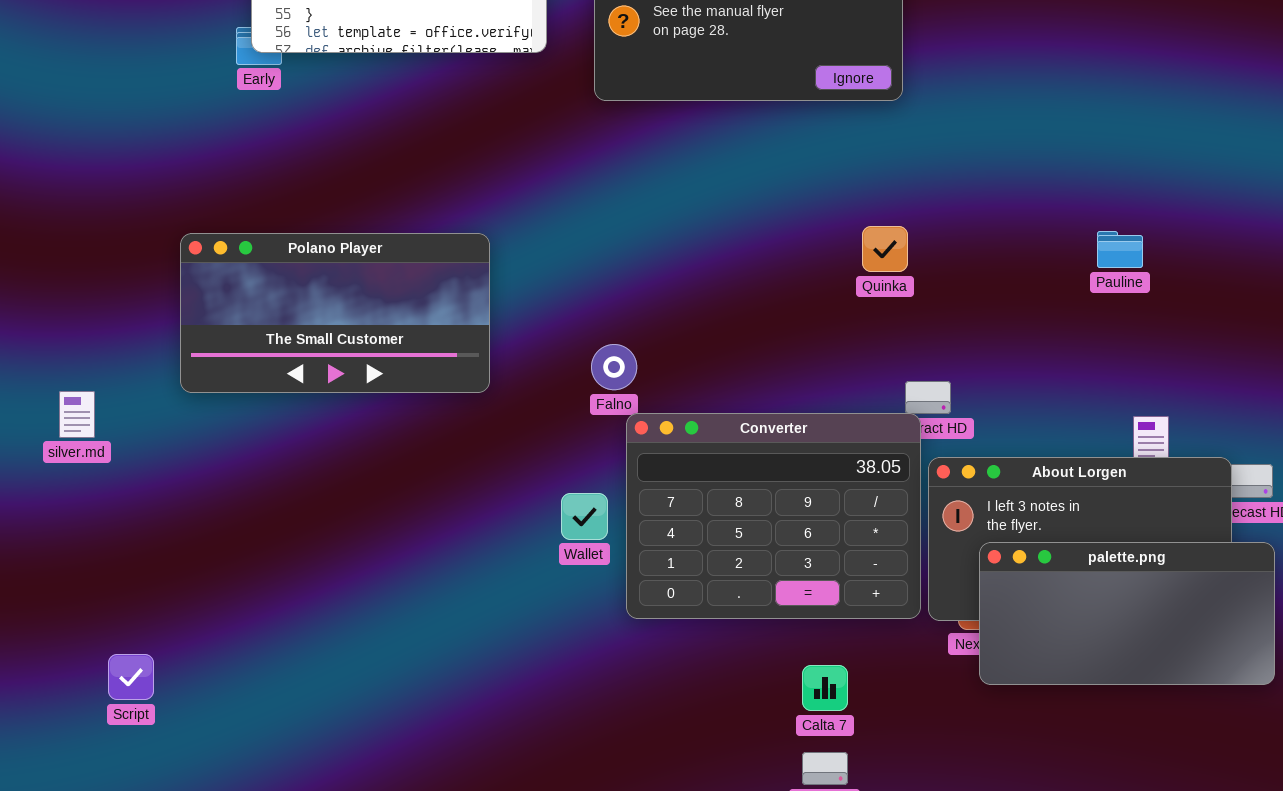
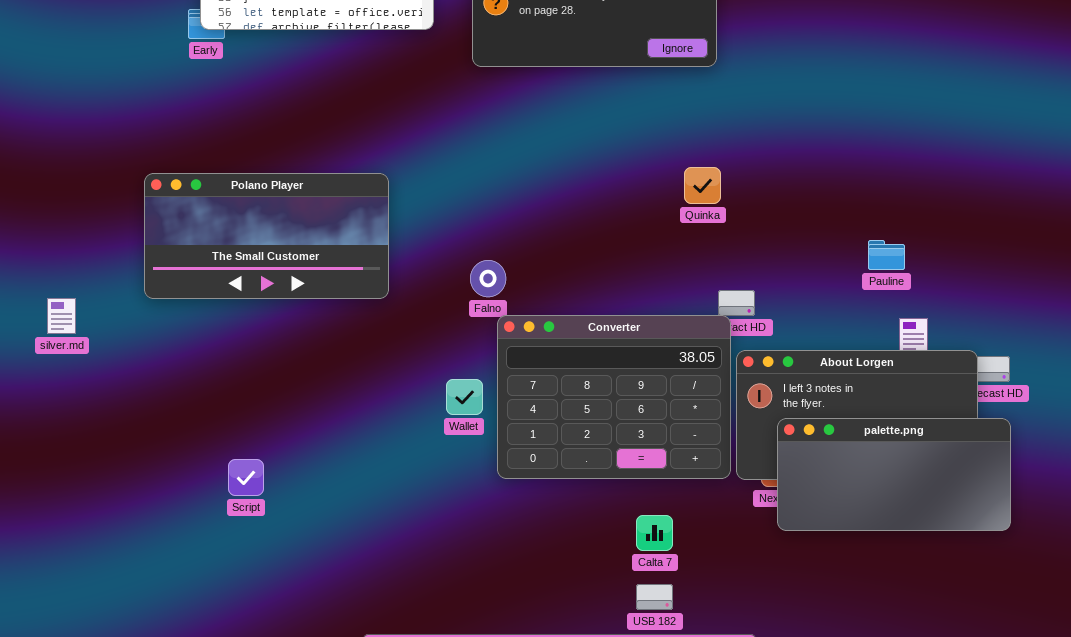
Pauline: [1097,231,1143,268] -> [868,240,905,270], moved
Script: [108,654,154,700] -> [228,459,264,496], moved

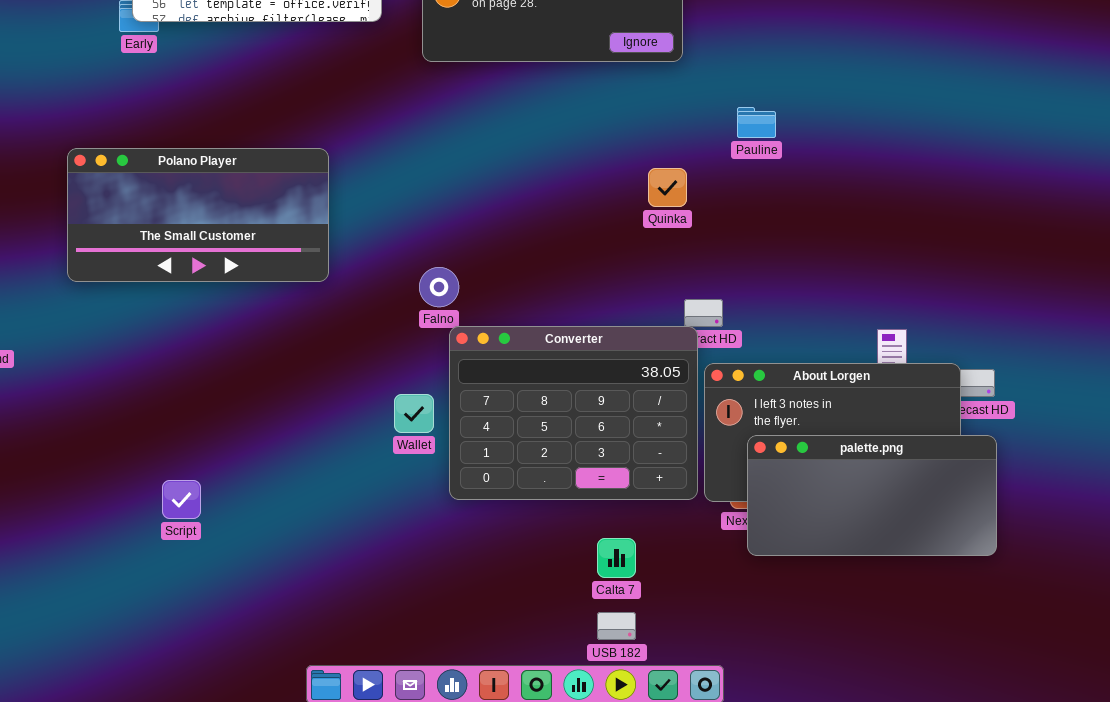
Polano Player: [144,173,389,299] -> [67,148,329,282], moved
Pauline: [868,240,905,270] -> [737,107,776,138], moved

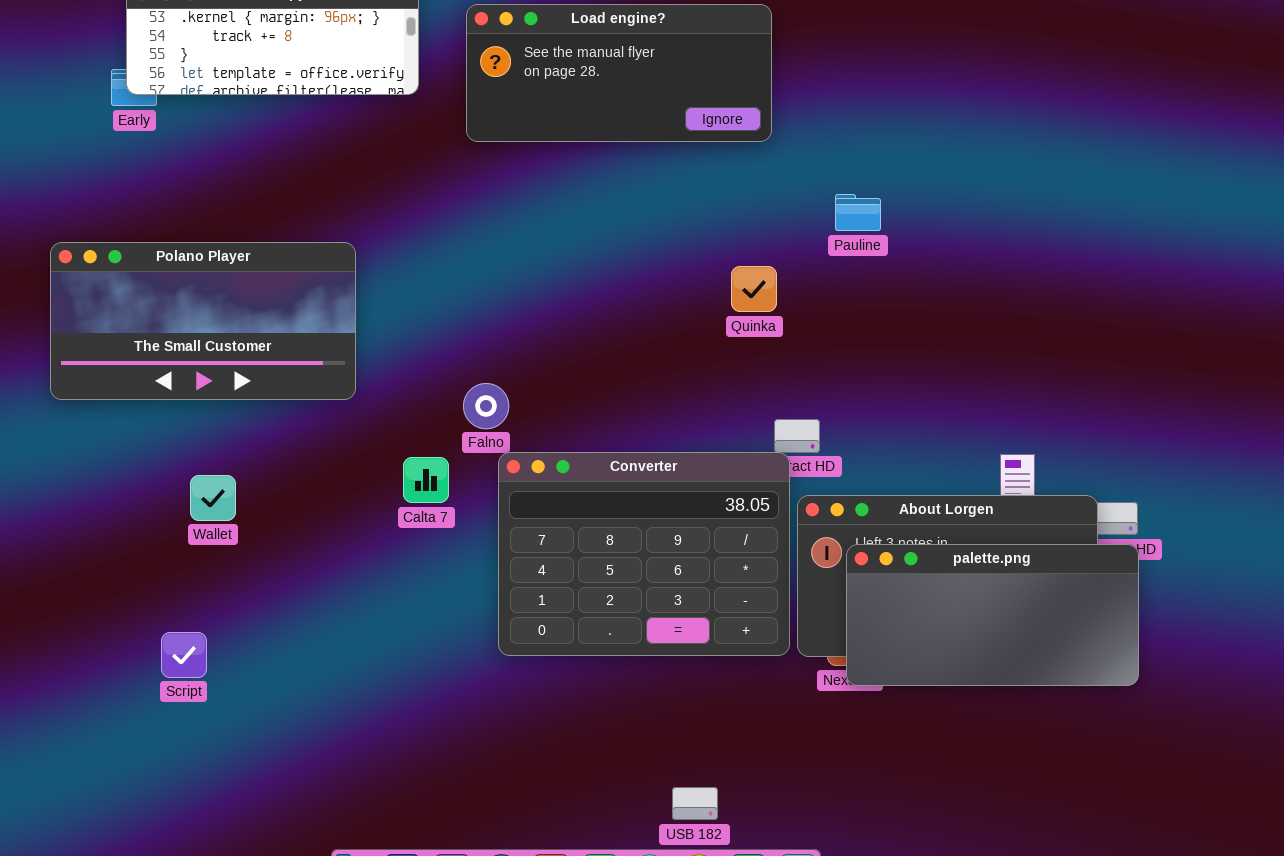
Wallet: [394,394,434,433] -> [190,475,236,521], moved
palette.png: [747,435,997,556] -> [846,544,1139,686], moved
Calta 7: [597,538,636,578] -> [403,457,449,503], moved

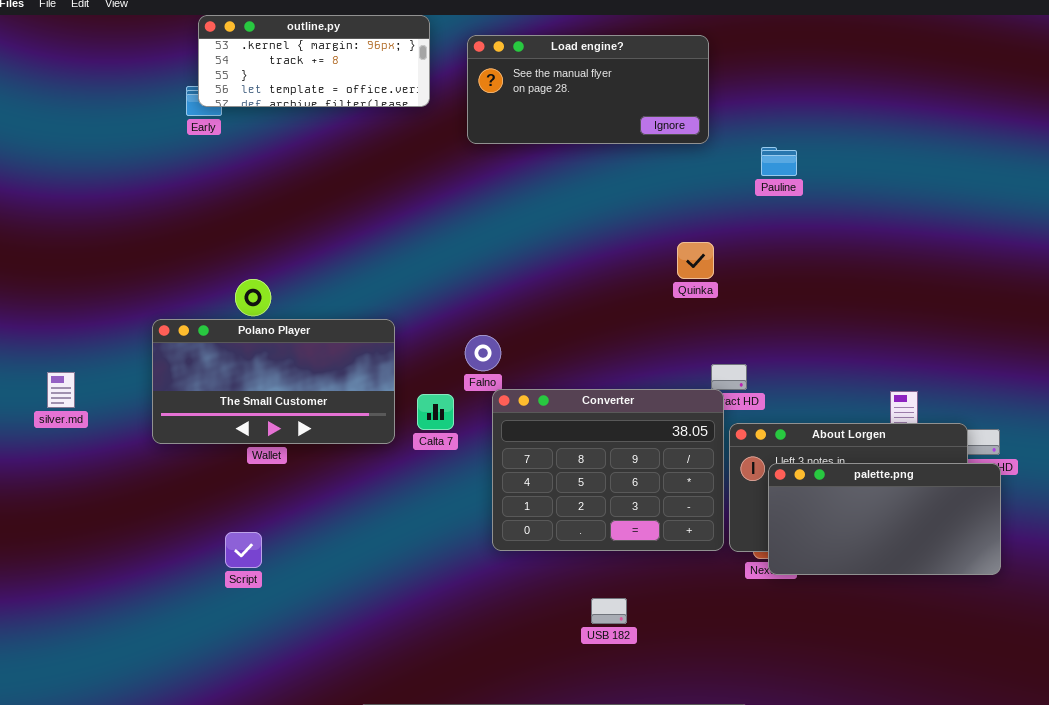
Pauline: [835,194,881,231] -> [761,147,797,176], moved
Polano Player: [50,242,356,400] -> [152,319,395,444], moved
USB 182: [672,787,718,820] -> [591,598,627,624], moved

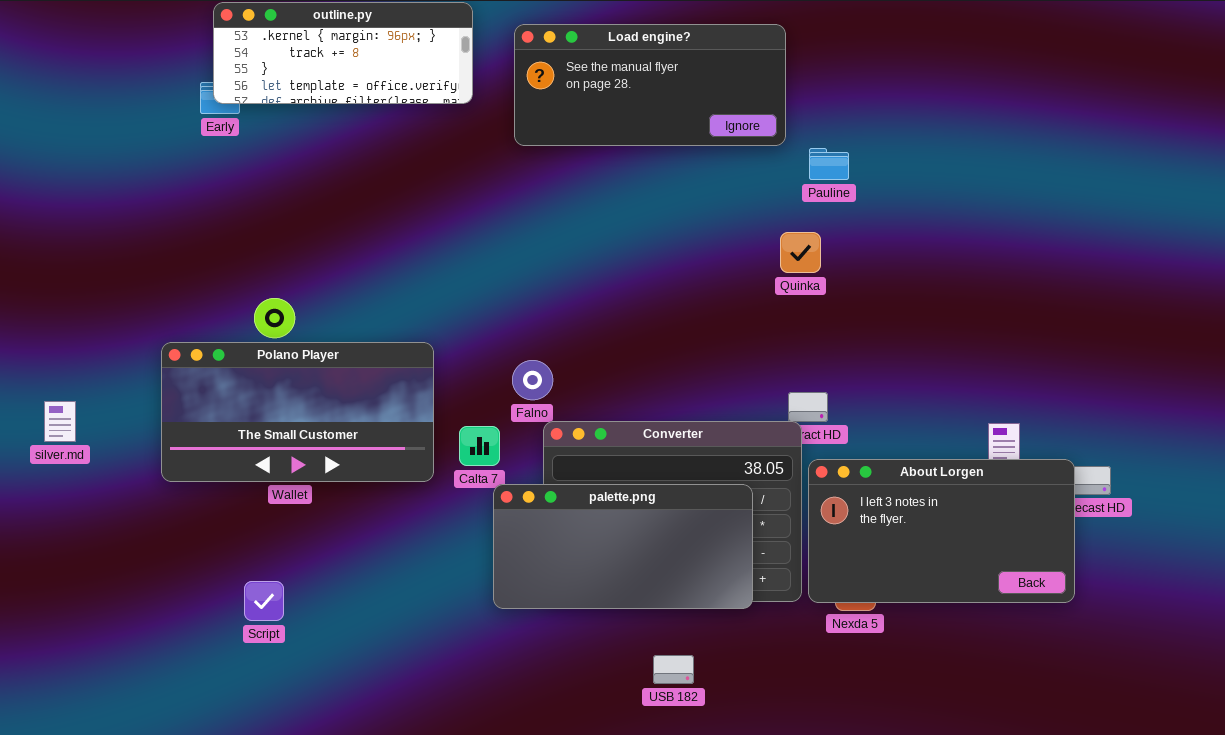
Pauline: [761,147,797,176] -> [809,148,849,180], moved
Quinka: [677,242,714,279] -> [780,232,821,273], moved
palette.png: [768,463,1001,575] -> [493,484,753,609], moved

